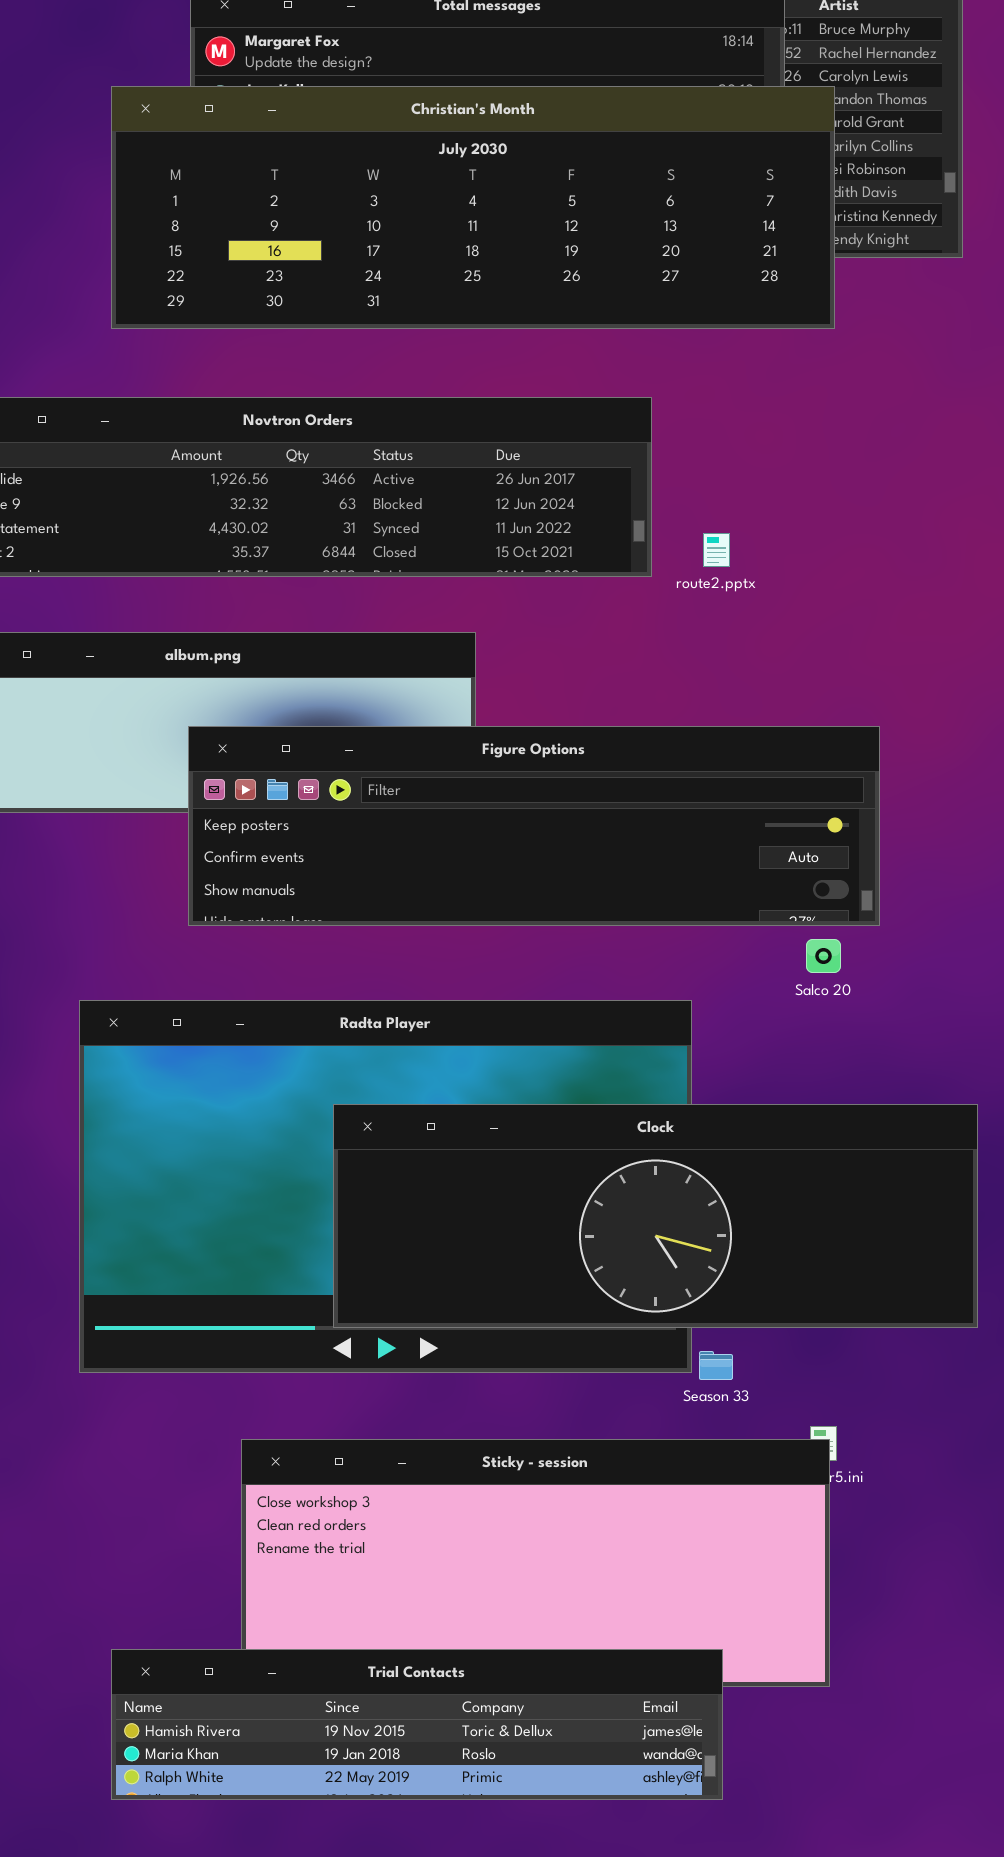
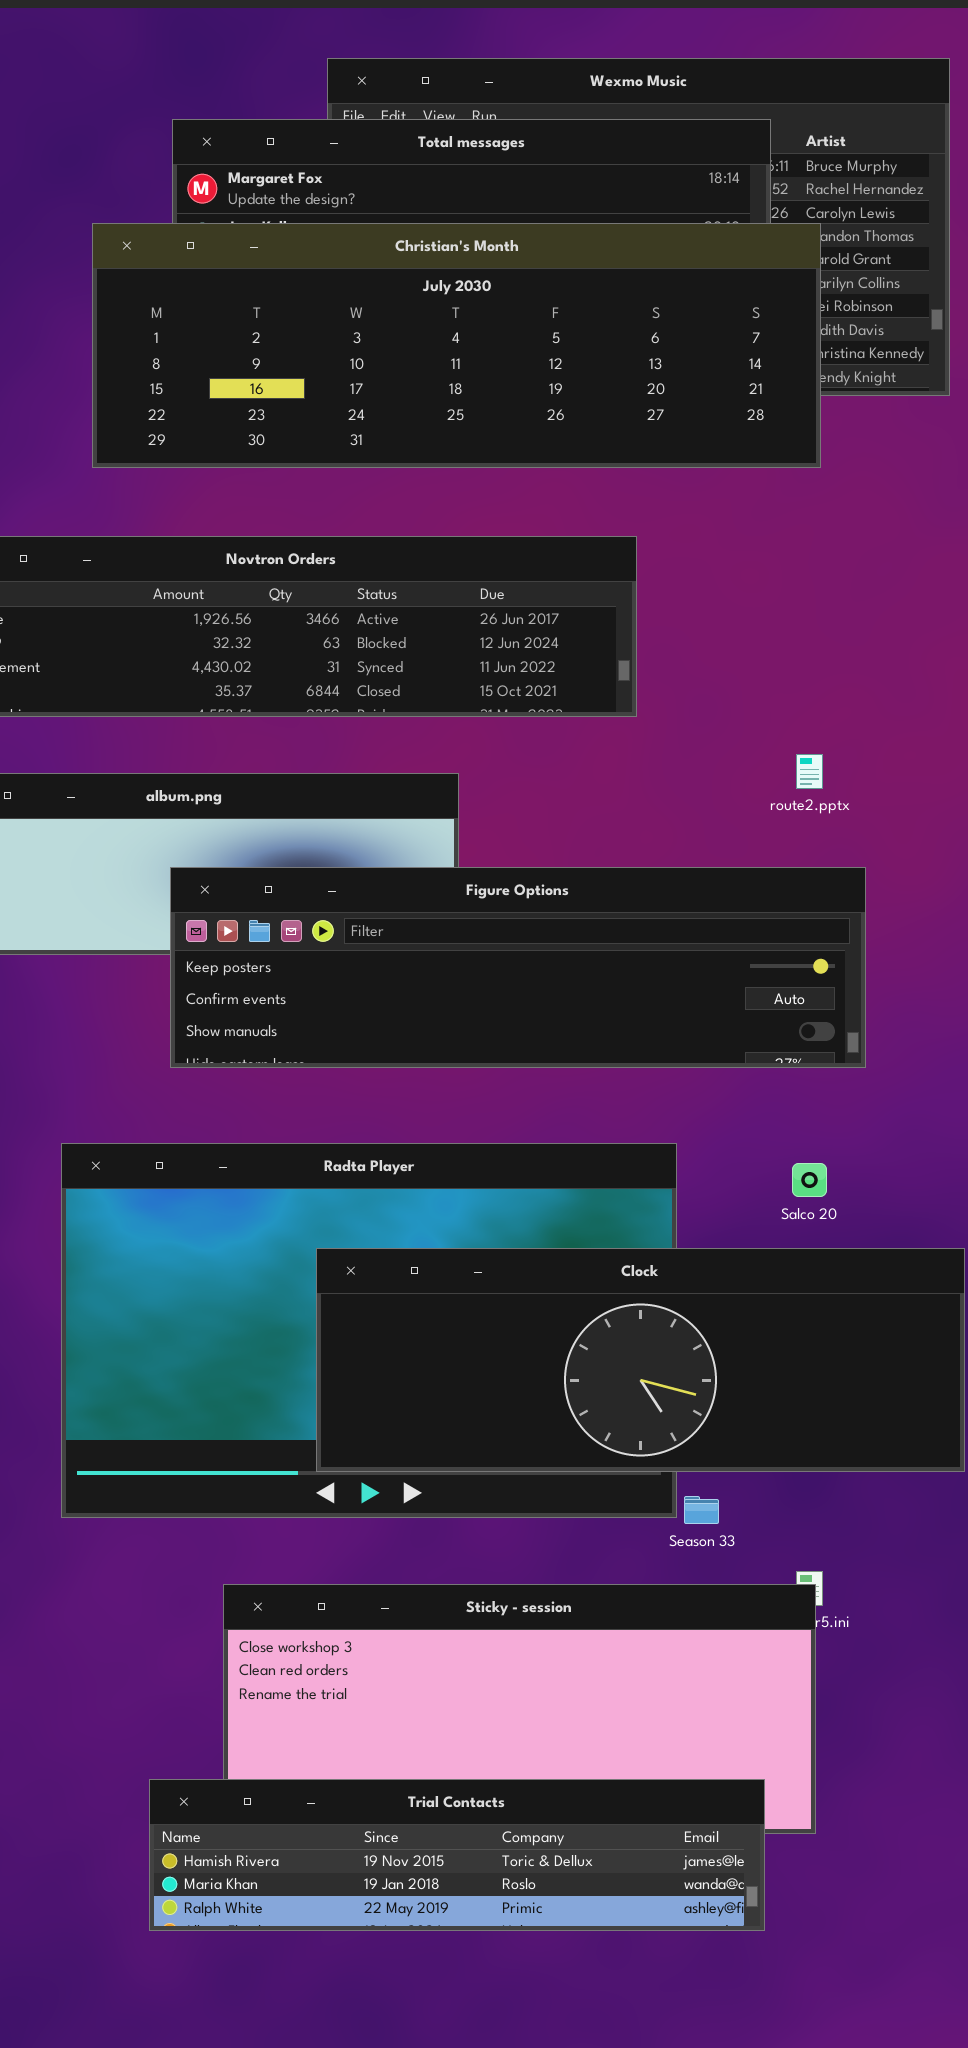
route2.pptx: [703,533,730,567] -> [796,754,823,789], moved
Salco 20: [806,939,841,973] -> [792,1163,827,1197], moved
Trial Contacts: [111,1649,723,1800] -> [149,1779,765,1931], moved

